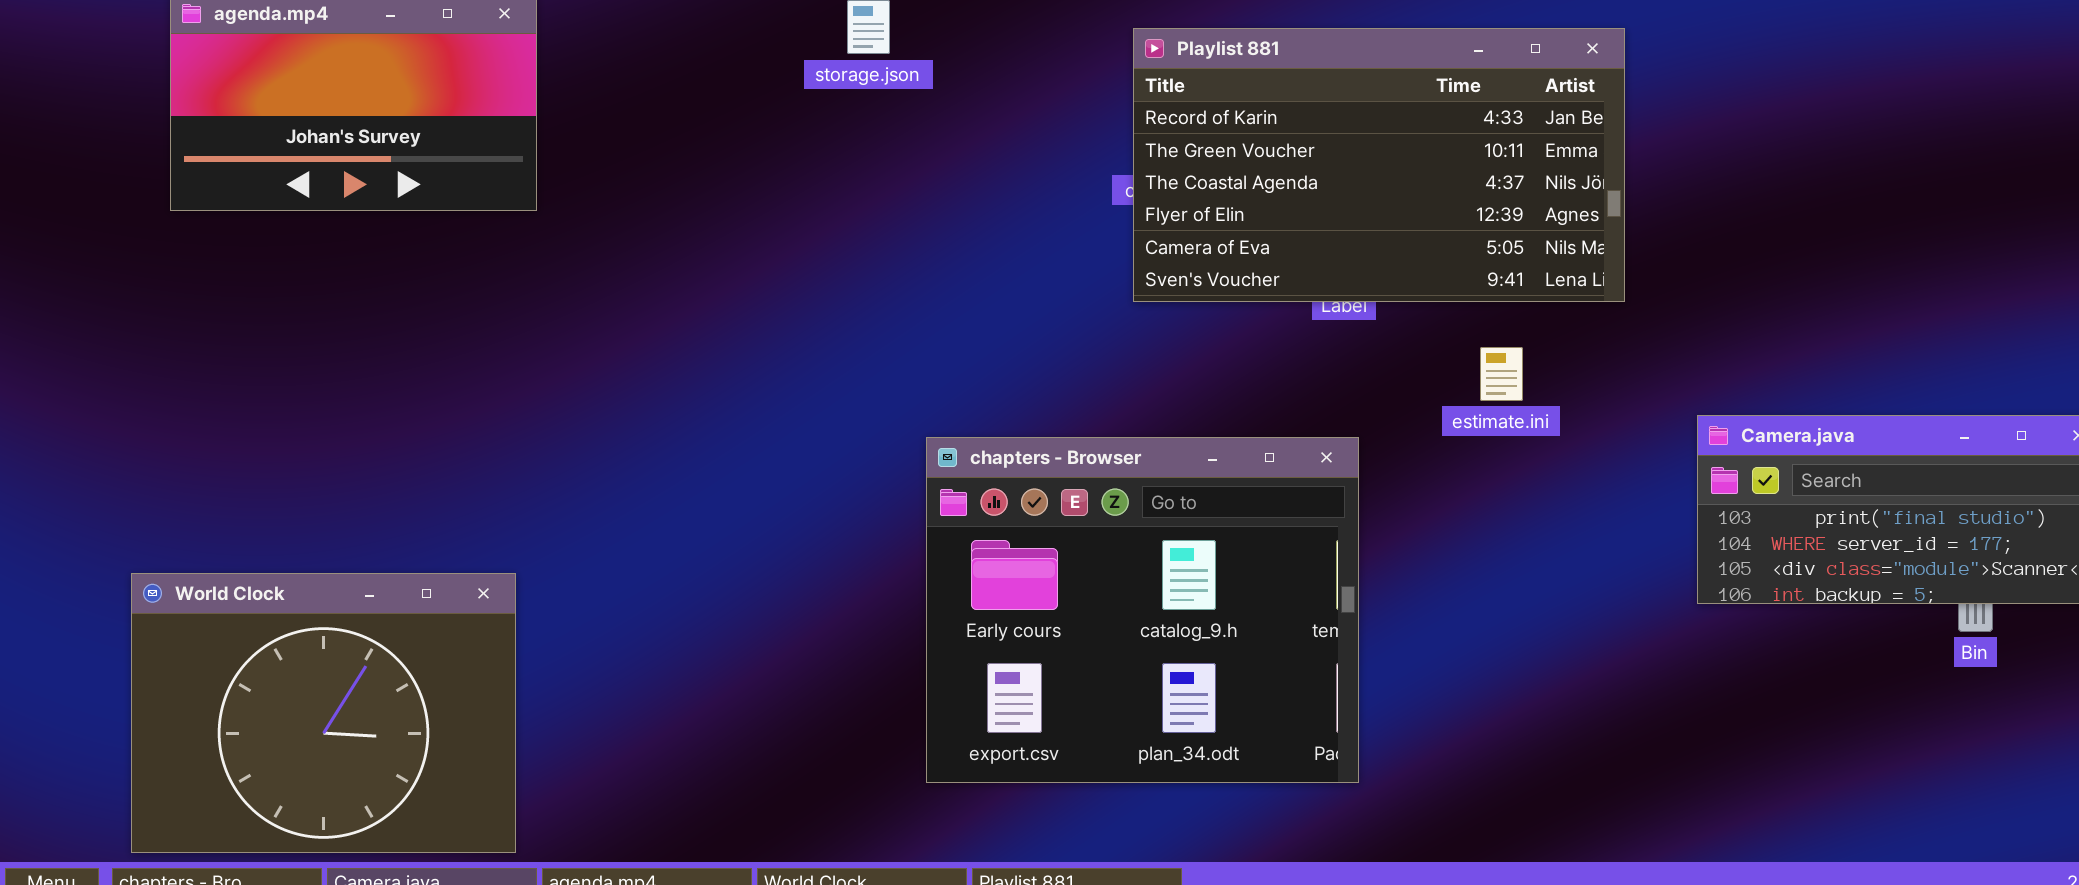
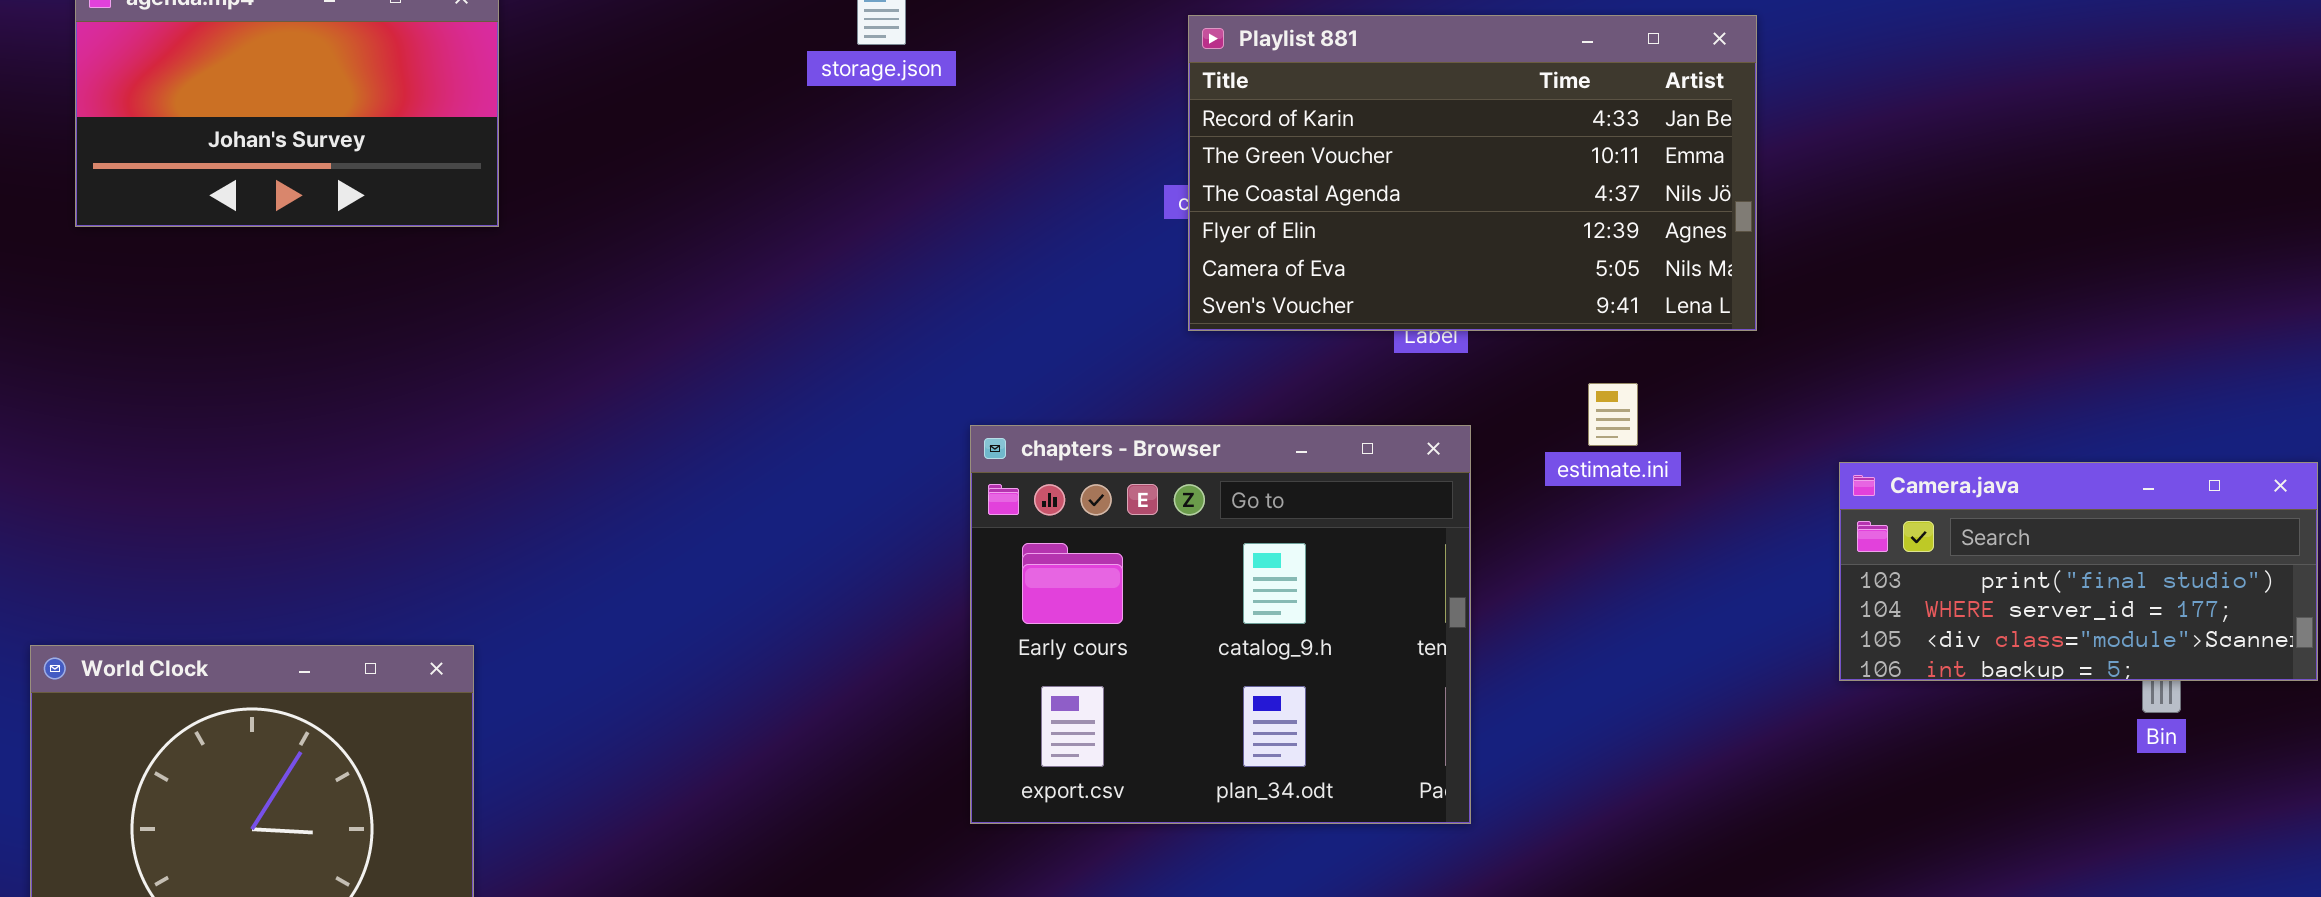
chapters - Browser: [926,437,1359,783] -> [970,425,1471,824], moved

